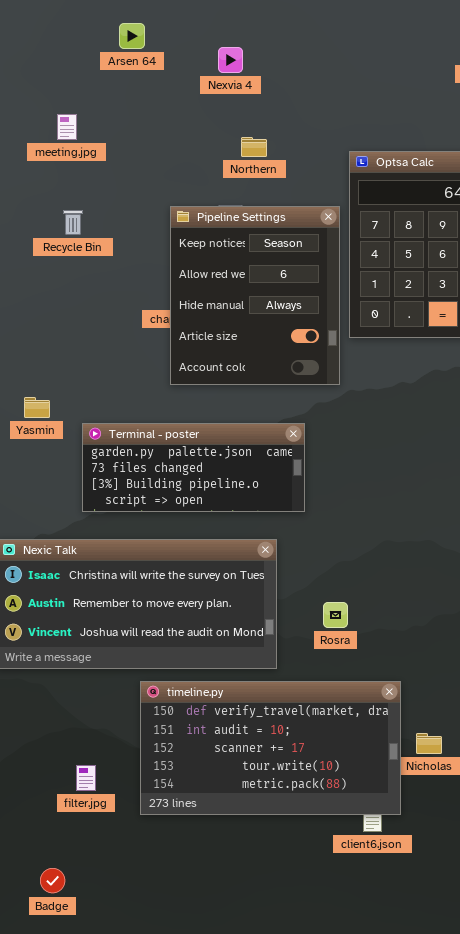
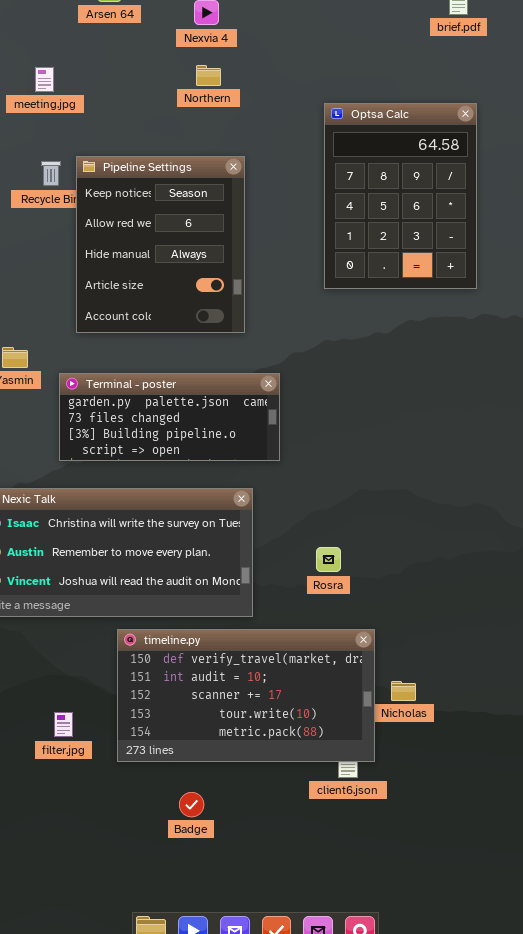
Northern: [241,137,267,157] -> [196,65,221,86], moved
Pipeline Settings: [170,206,340,385] -> [76,156,245,333], moved
Rosra: [323,602,348,628] -> [316,547,341,572], moved
Badge: [40,868,65,893] -> [179,792,204,817], moved

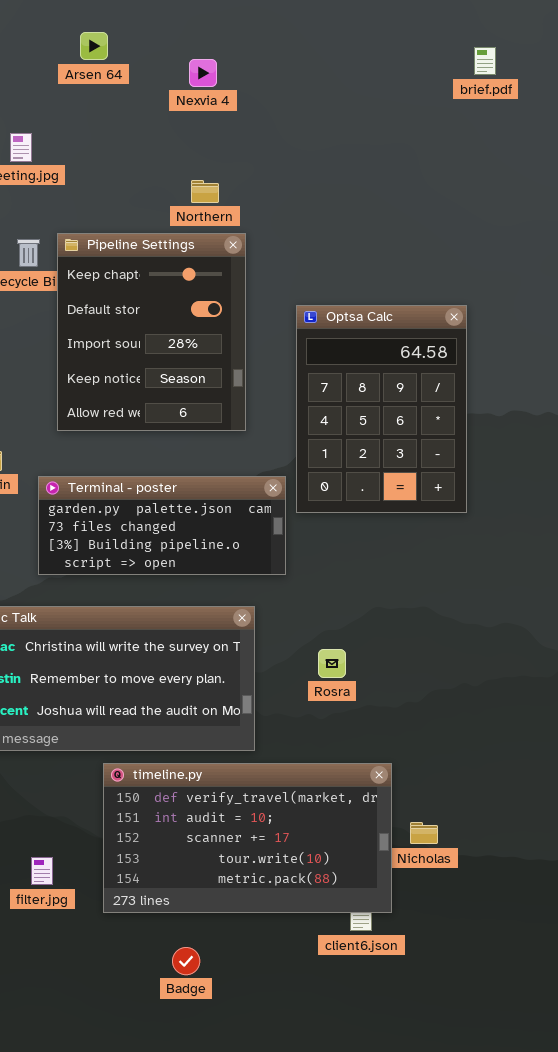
Northern: [196,65,221,86] -> [191,180,219,203], moved
Optsa Calc: [324,103,477,289] -> [296,305,467,513], moved
Pipeline Settings: [76,156,245,333] -> [57,233,246,431], scrolled up 3 rows
Rosra: [316,547,341,572] -> [318,649,346,678], moved

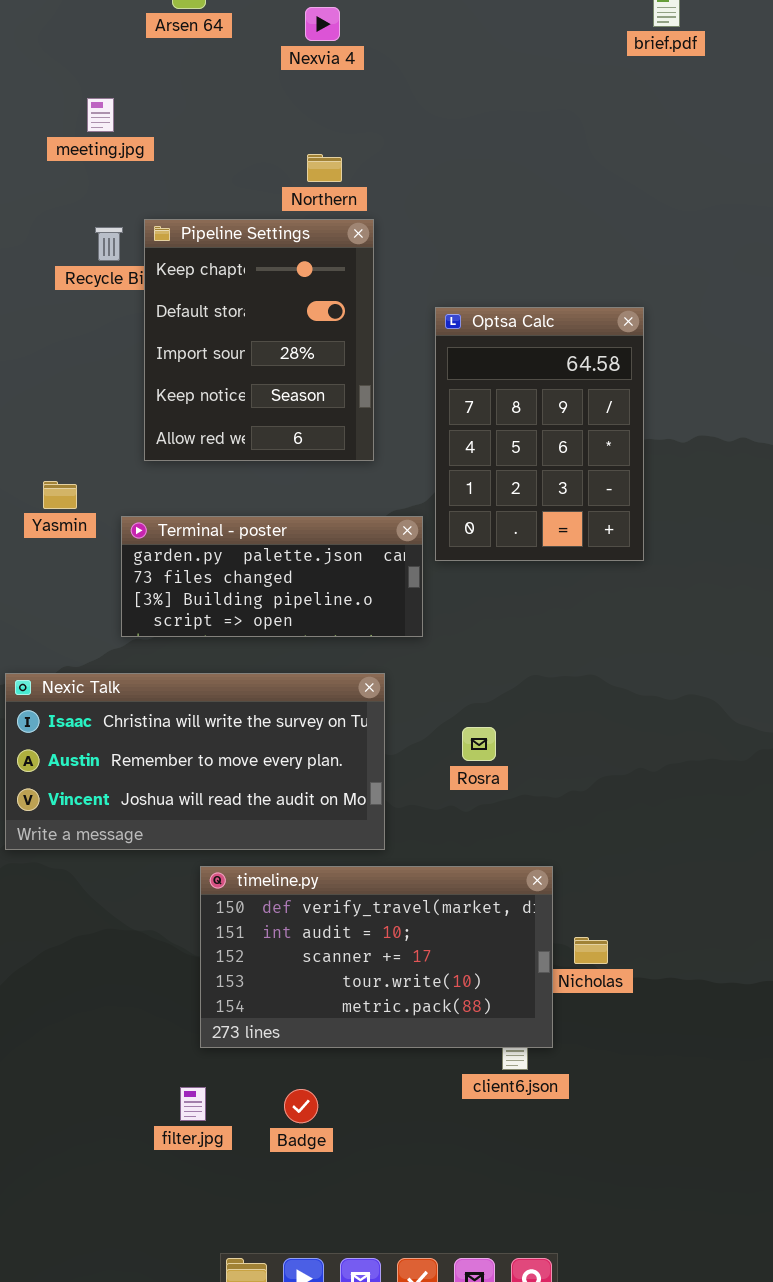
filter.jpg: [31,857,53,885] -> [180,1087,206,1121], moved

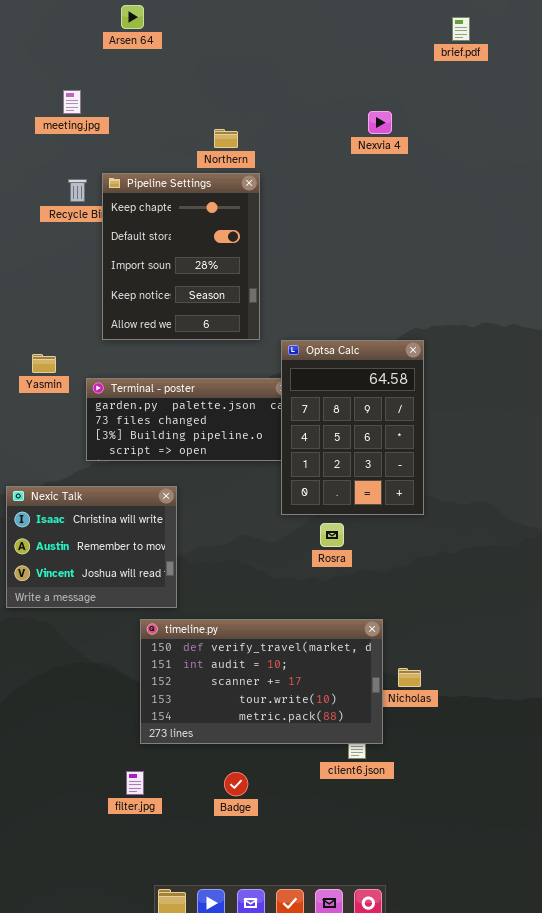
Nexvia 4: [305,7,340,41] -> [368,111,392,134], moved
Optsa Calc: [435,307,644,561] -> [281,340,424,515], moved
Nexic Talk: [5,673,385,850] -> [6,486,177,608], resized
Badge: [284,1089,318,1123] -> [224,772,248,796], moved

